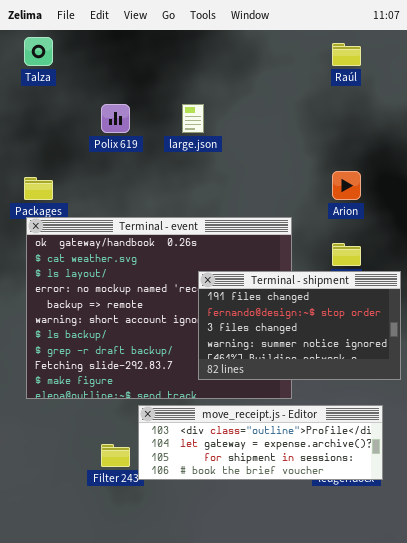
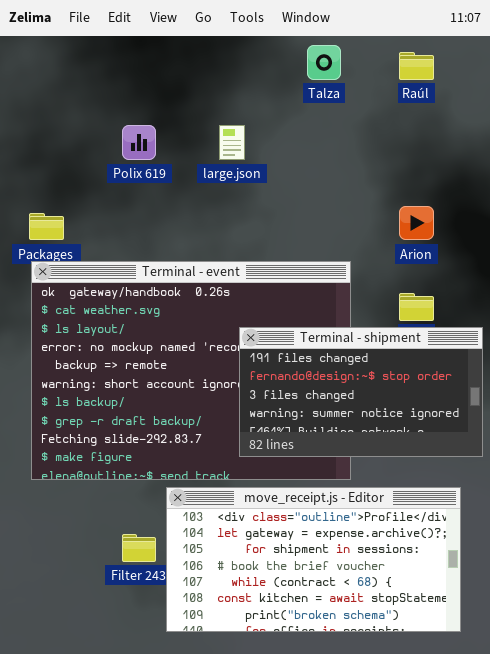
Talza: [24,37,53,66] -> [307,45,341,80], moved
move_receipt.js - Editor: [138,405,383,480] -> [166,487,461,632], resized

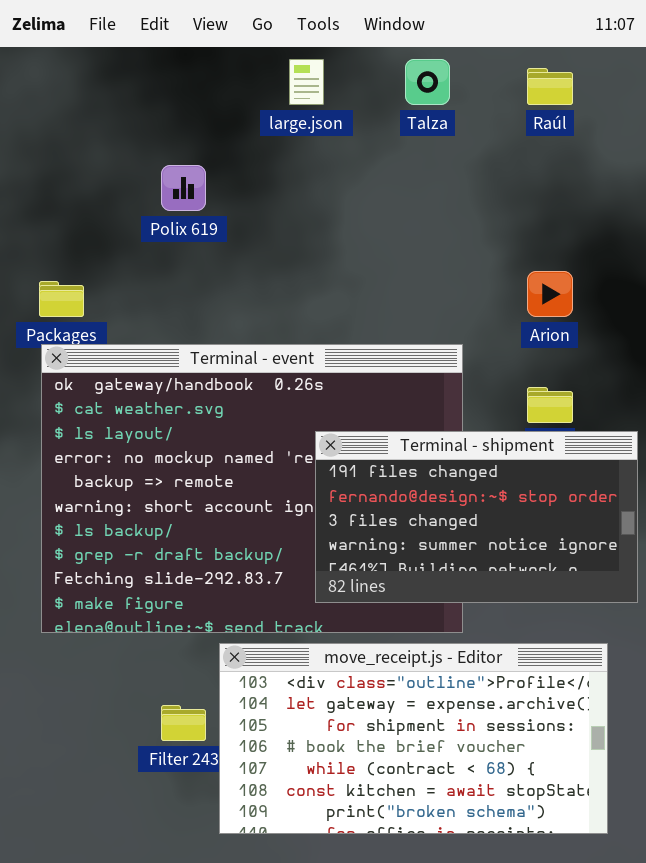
large.json: [219,125,245,160] -> [289,59,324,105], moved

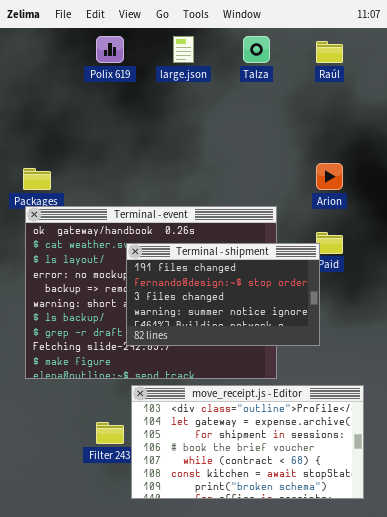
Polix 619: [161,165,206,211] -> [96,36,124,63], moved
Terminal - shipment: [315,431,638,603] -> [126,243,320,346], moved

